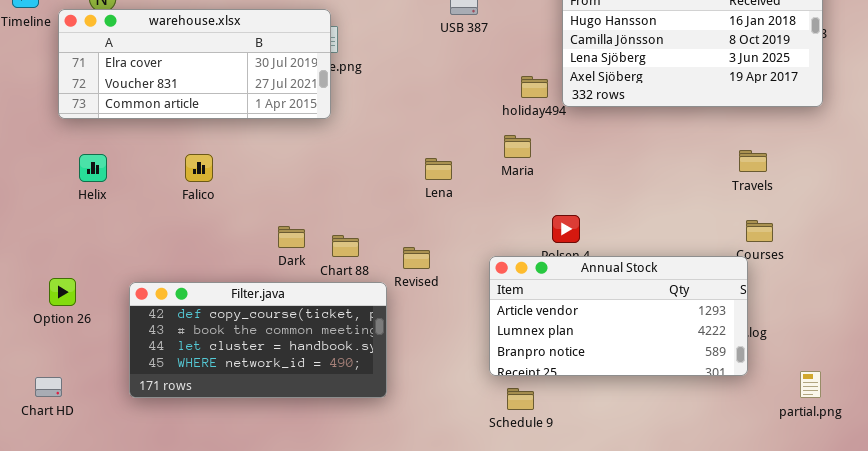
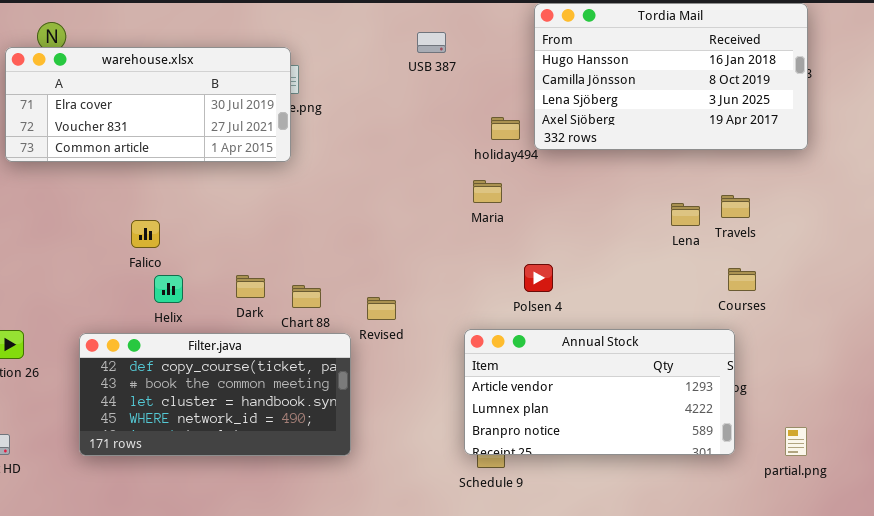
Helix: [79,154,107,182] -> [154,275,183,303], moved
Falico: [185,154,213,182] -> [131,220,160,248], moved
Lena: [425,158,452,180] -> [671,203,700,226], moved
Annual Stock: [489,256,748,376] -> [464,329,735,455], moved

